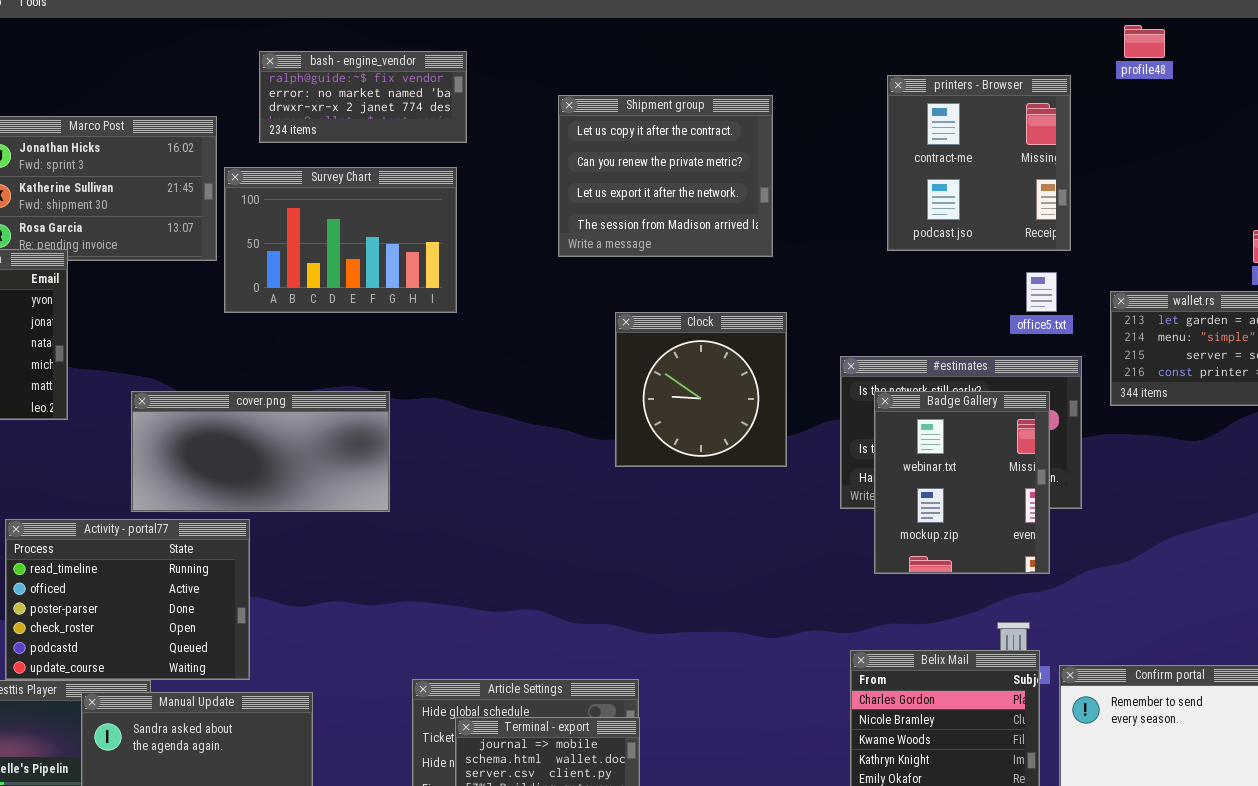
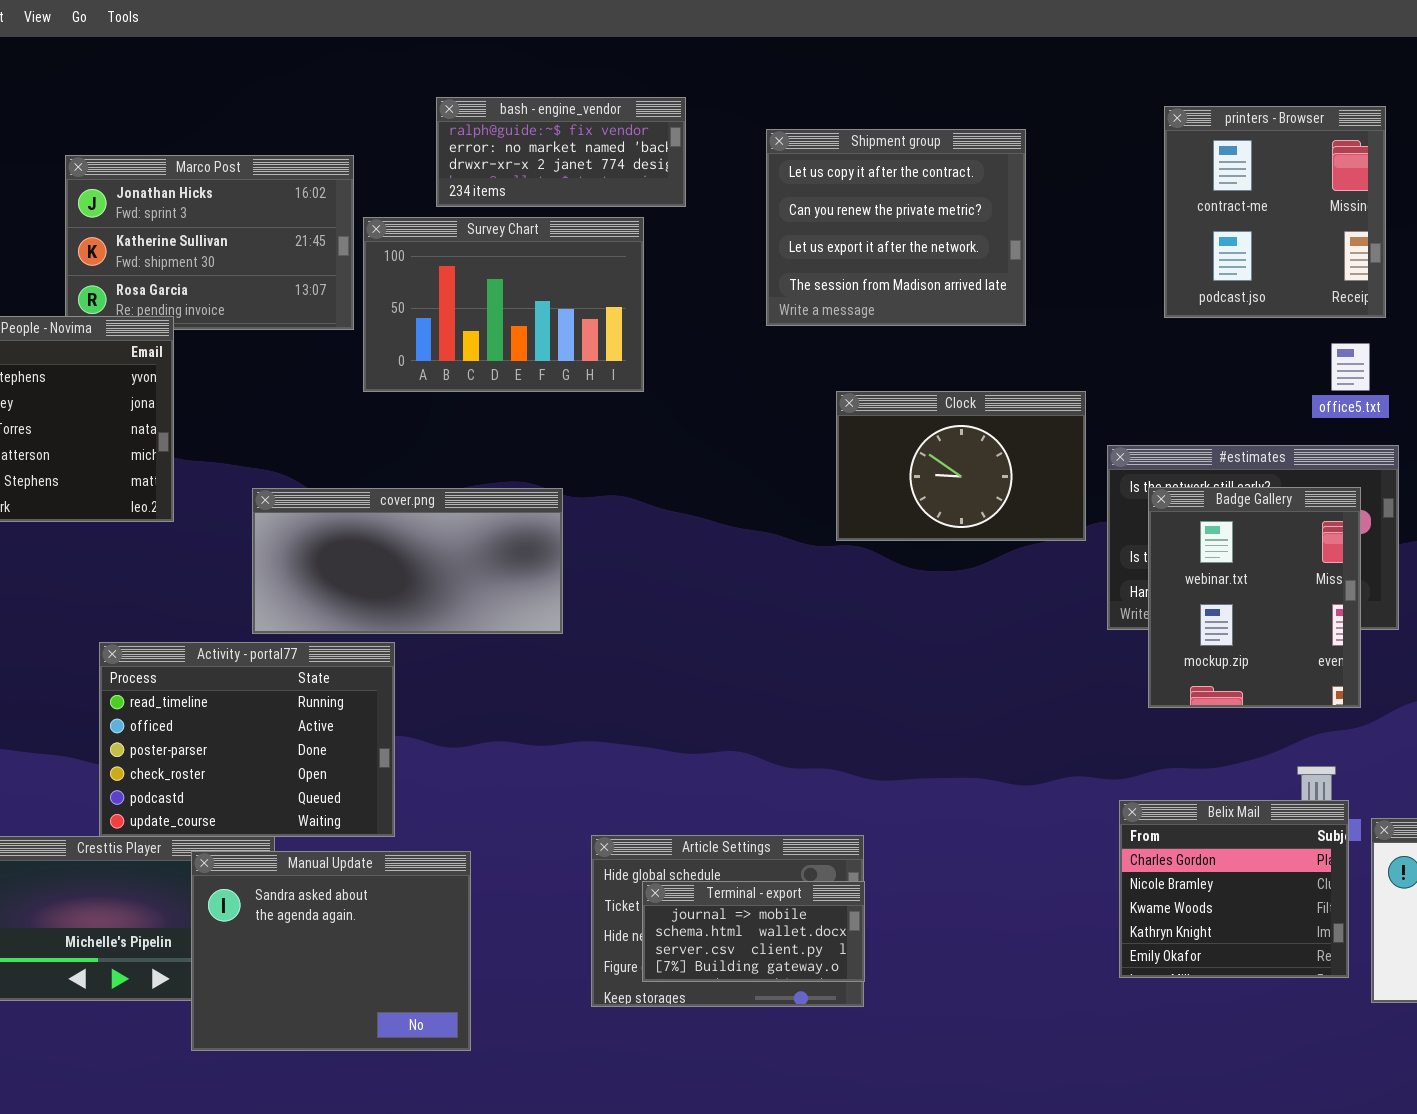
bash - engine_vendor: [259,51,467,143] -> [436,97,686,207], moved
Clock: [615,312,787,467] -> [836,391,1086,541], resized

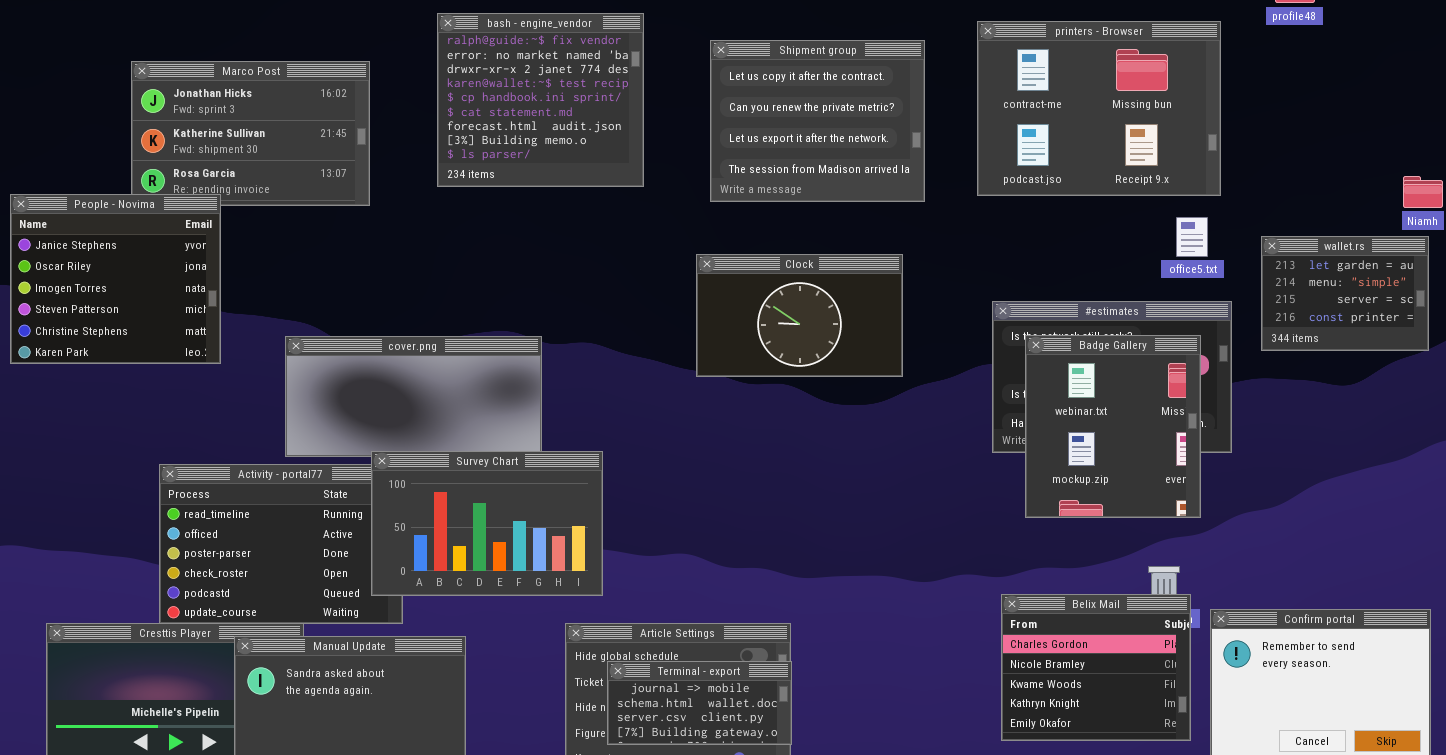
bash - engine_vendor: [436,97,686,207] -> [437,13,644,187], resized
printers - Browser: [1164,106,1386,318] -> [977,21,1221,196], resized
Survey Chart: [363,217,644,392] -> [371,451,603,596], moved
Clock: [836,391,1086,541] -> [696,254,903,377], moved

